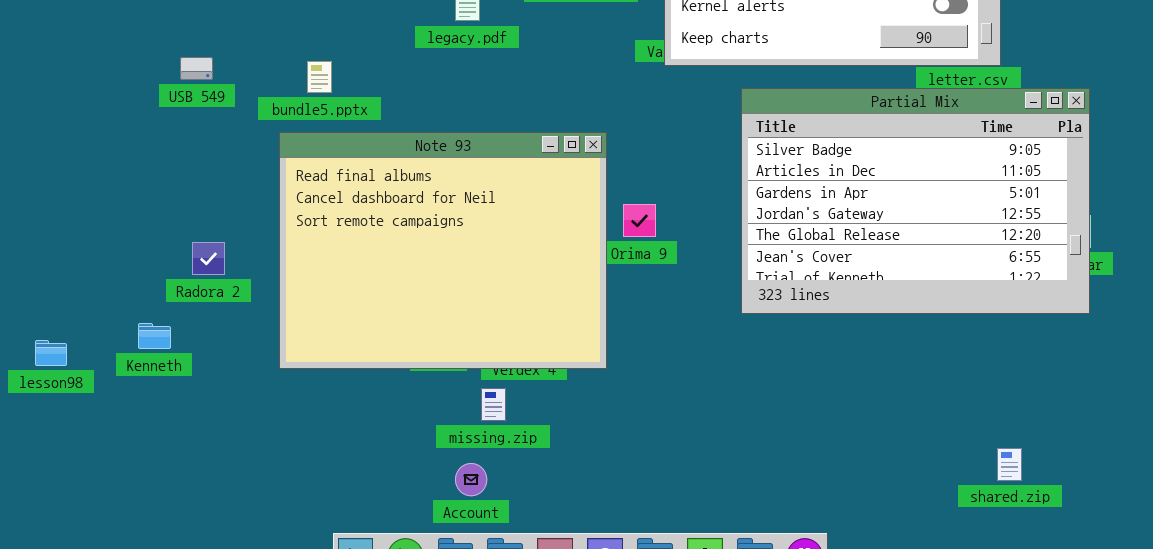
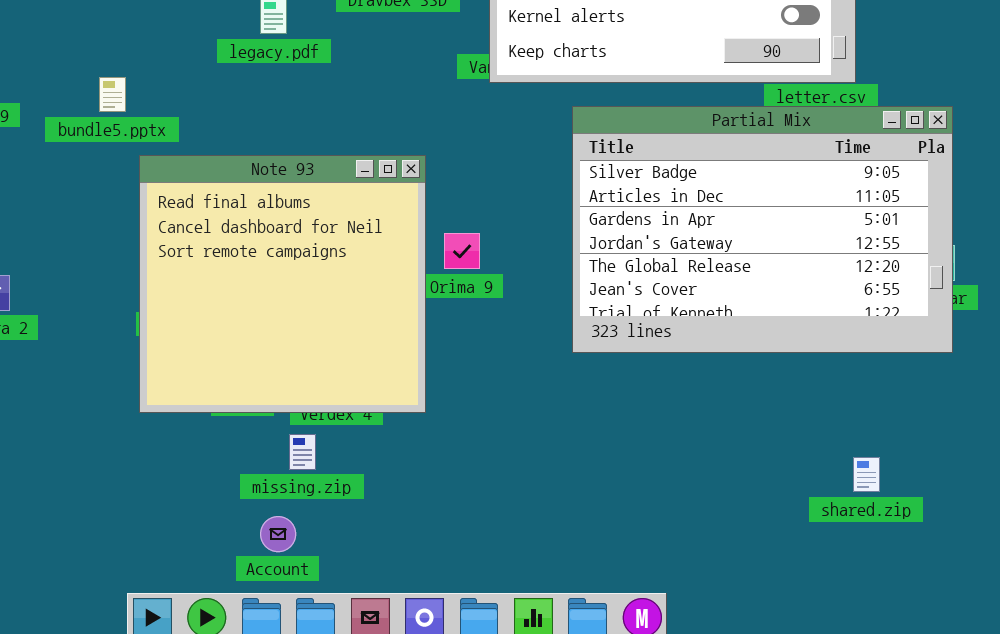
Note 93: [279,132,607,369] -> [139,155,426,413], resized
shared.zip: [997,448,1022,481] -> [853,457,880,492], moved

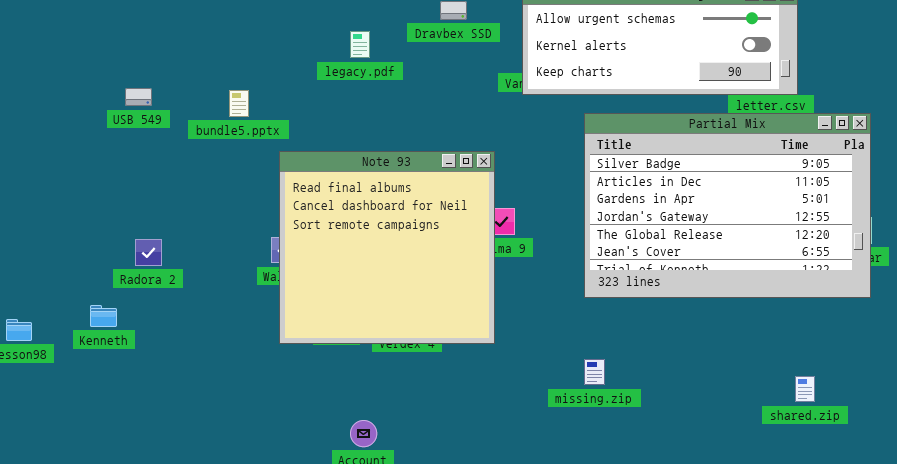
Note 93: [139,155,426,413] -> [279,151,495,344], moved
missing.zip: [289,434,316,470] -> [584,359,605,385], moved

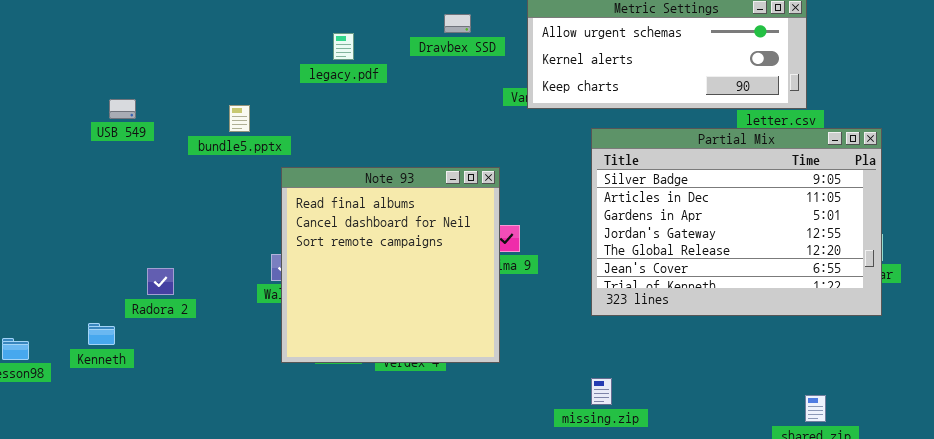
legacy.pdf: [350,31,370,58] -> [333,33,354,60], moved
USB 549: [125,88,152,106] -> [109,99,136,119], moved
Radora 2: [135,239,162,266] -> [147,268,174,295], moved

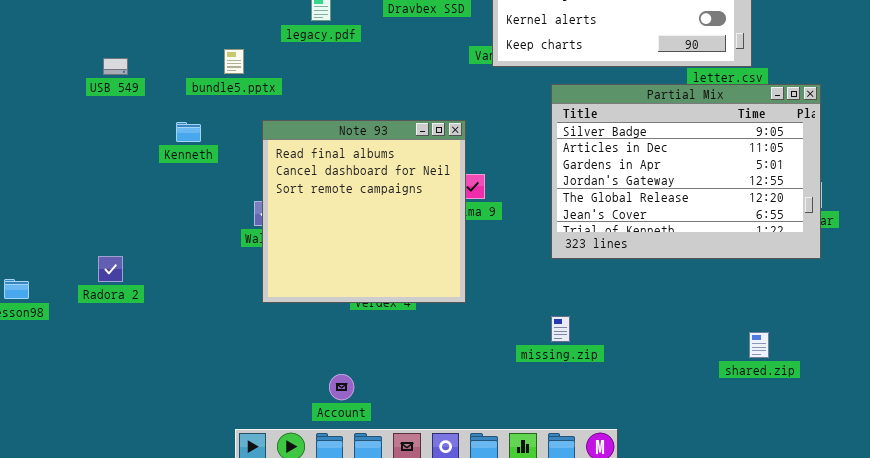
bundle5.pptx: [229,105,250,132] -> [224,49,244,74], moved
Radora 2: [147,268,174,295] -> [98,256,123,282], moved
Kenneth: [88,323,115,345] -> [176,122,201,142], moved

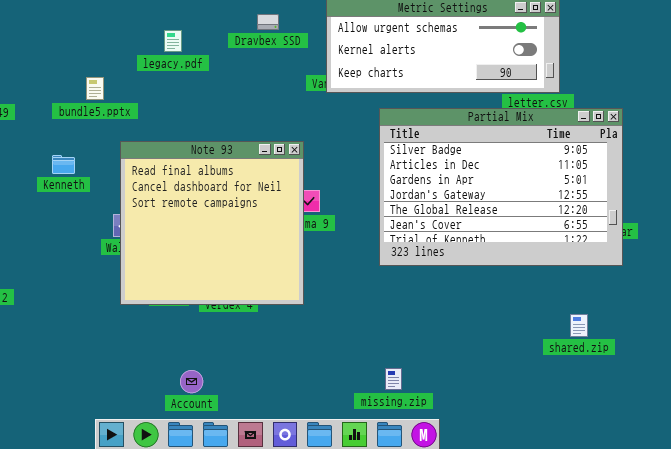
Kenneth: [176,122,201,142] -> [52,155,75,174], moved
missing.zip: [551,316,570,342] -> [385,368,402,390], moved
shared.zip: [749,332,769,358] -> [570,314,588,337], moved

